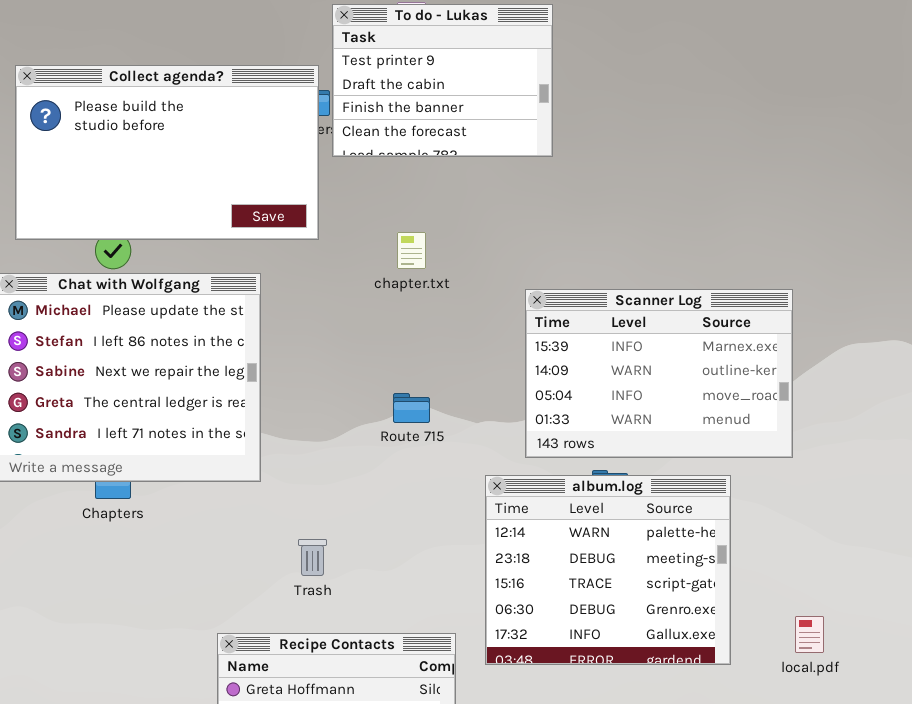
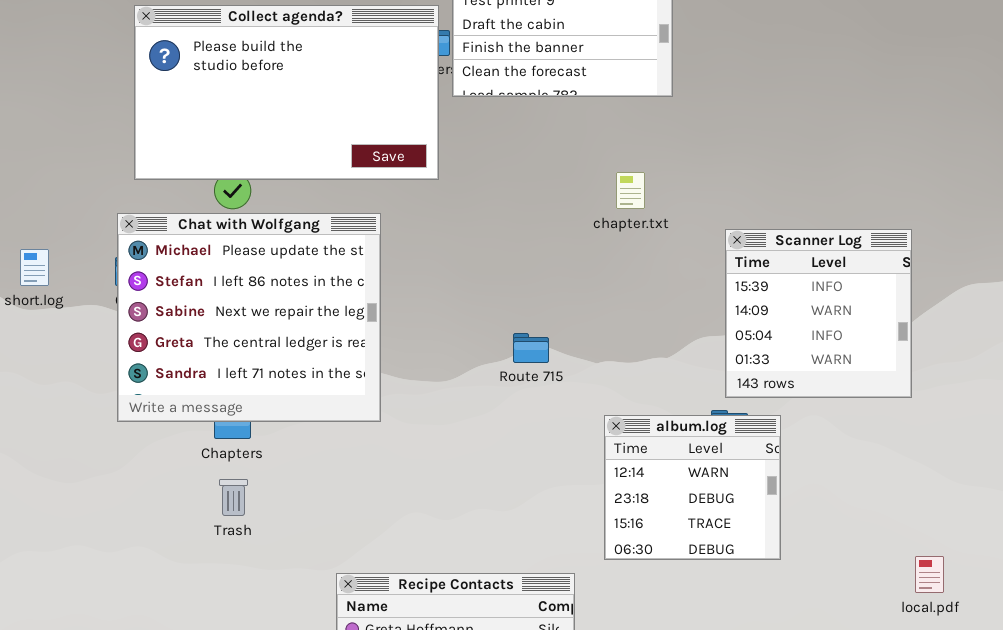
chapter.txt: [397,232,426,269] -> [616,172,645,209], moved
Scanner Log: [525,289,793,458] -> [725,229,912,398], resized
album.log: [485,475,731,665] -> [604,415,781,560], resized
Trash: [298,539,327,576] -> [219,479,248,516], moved

